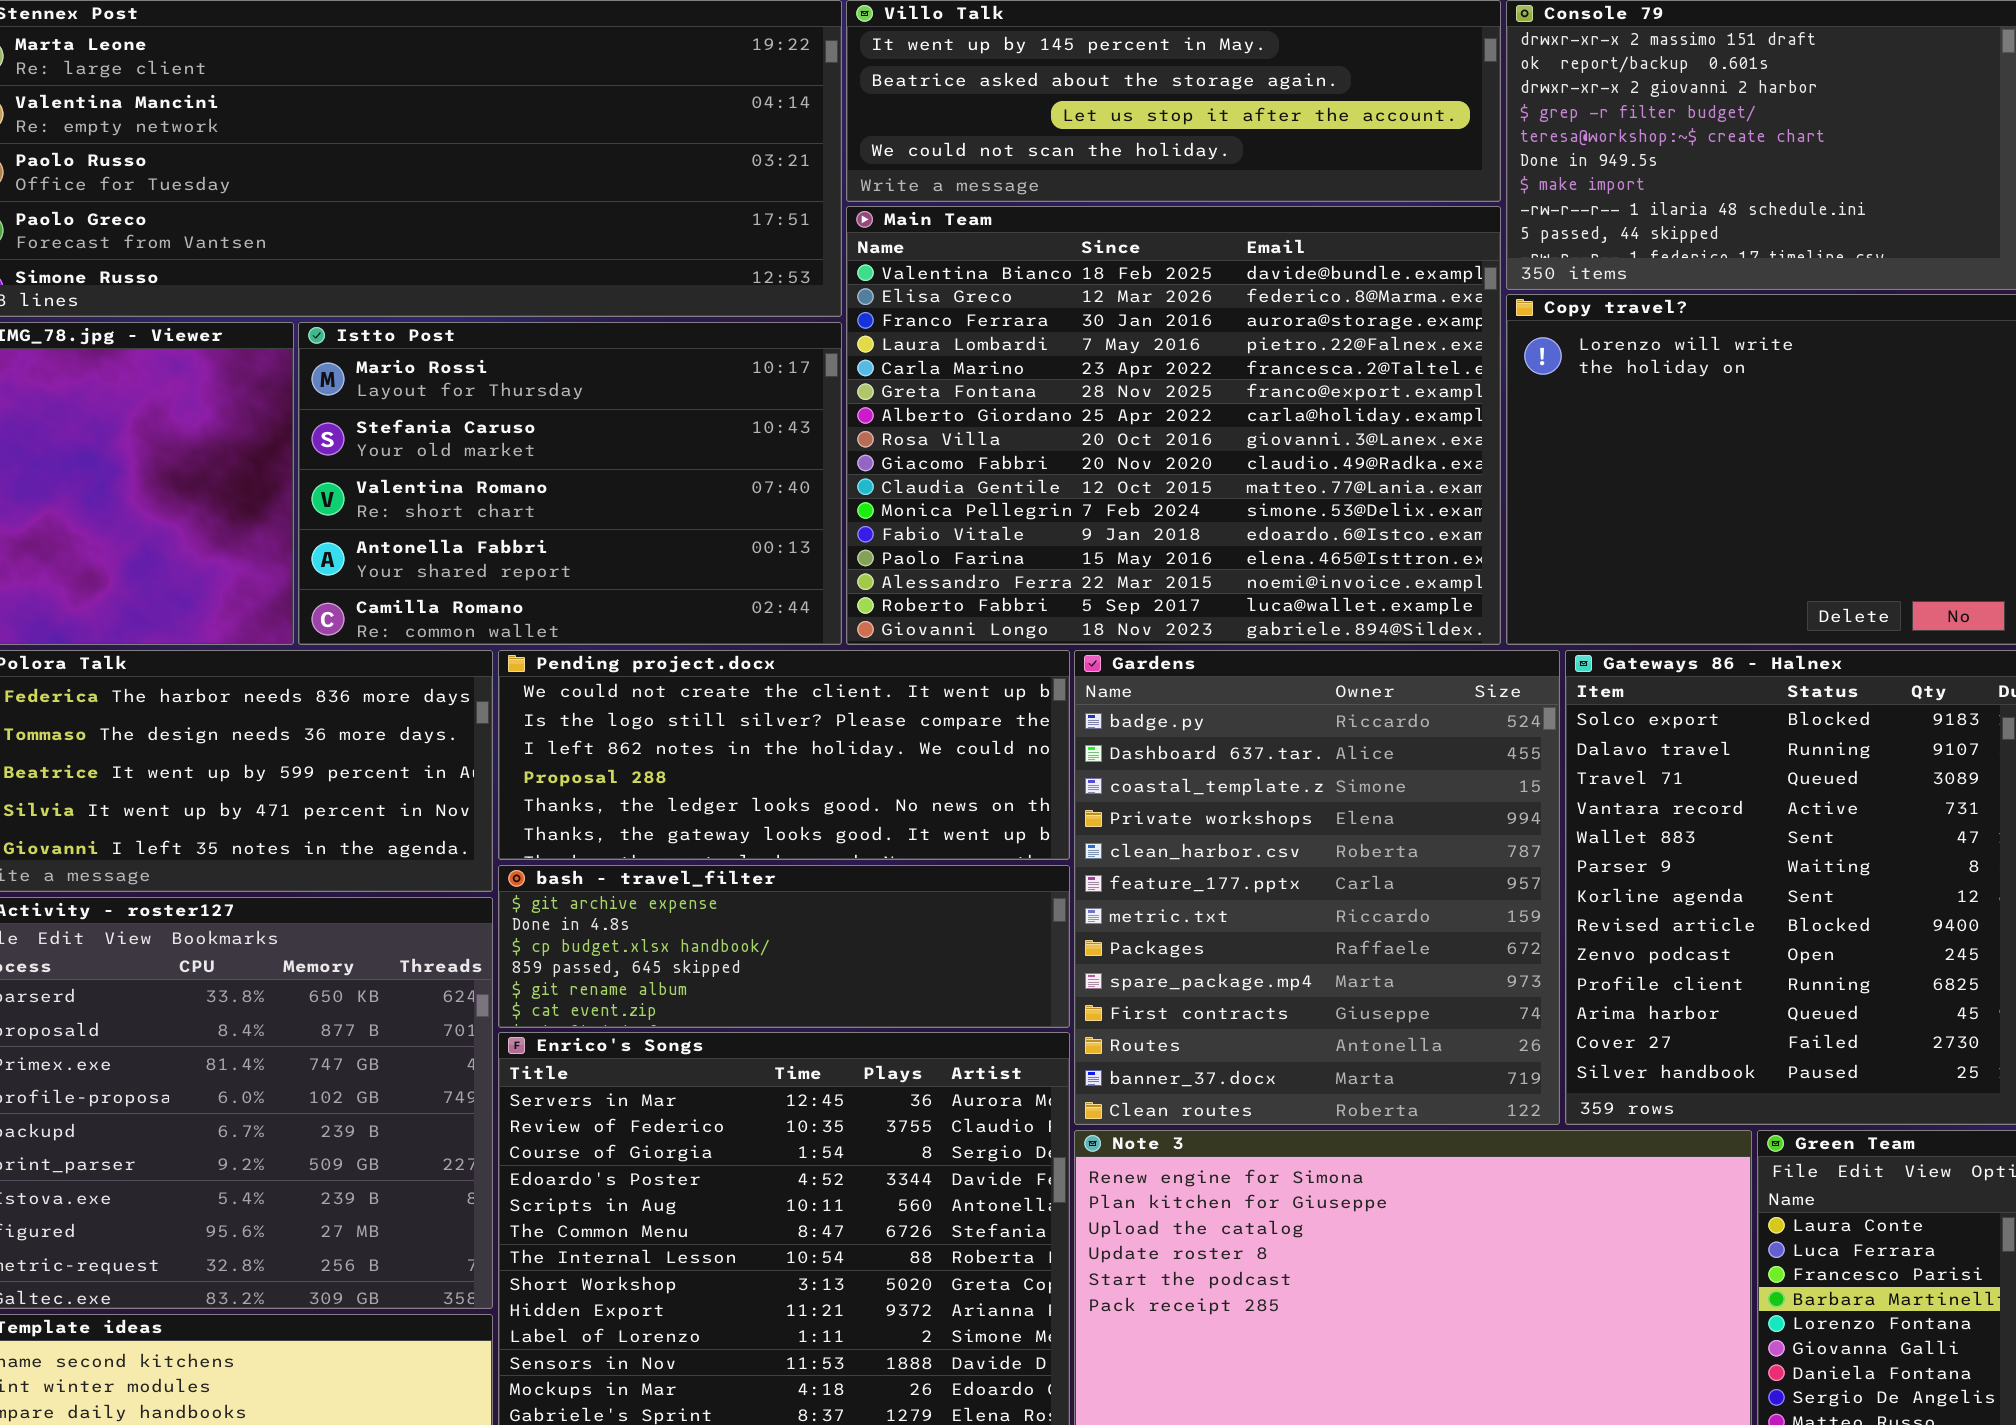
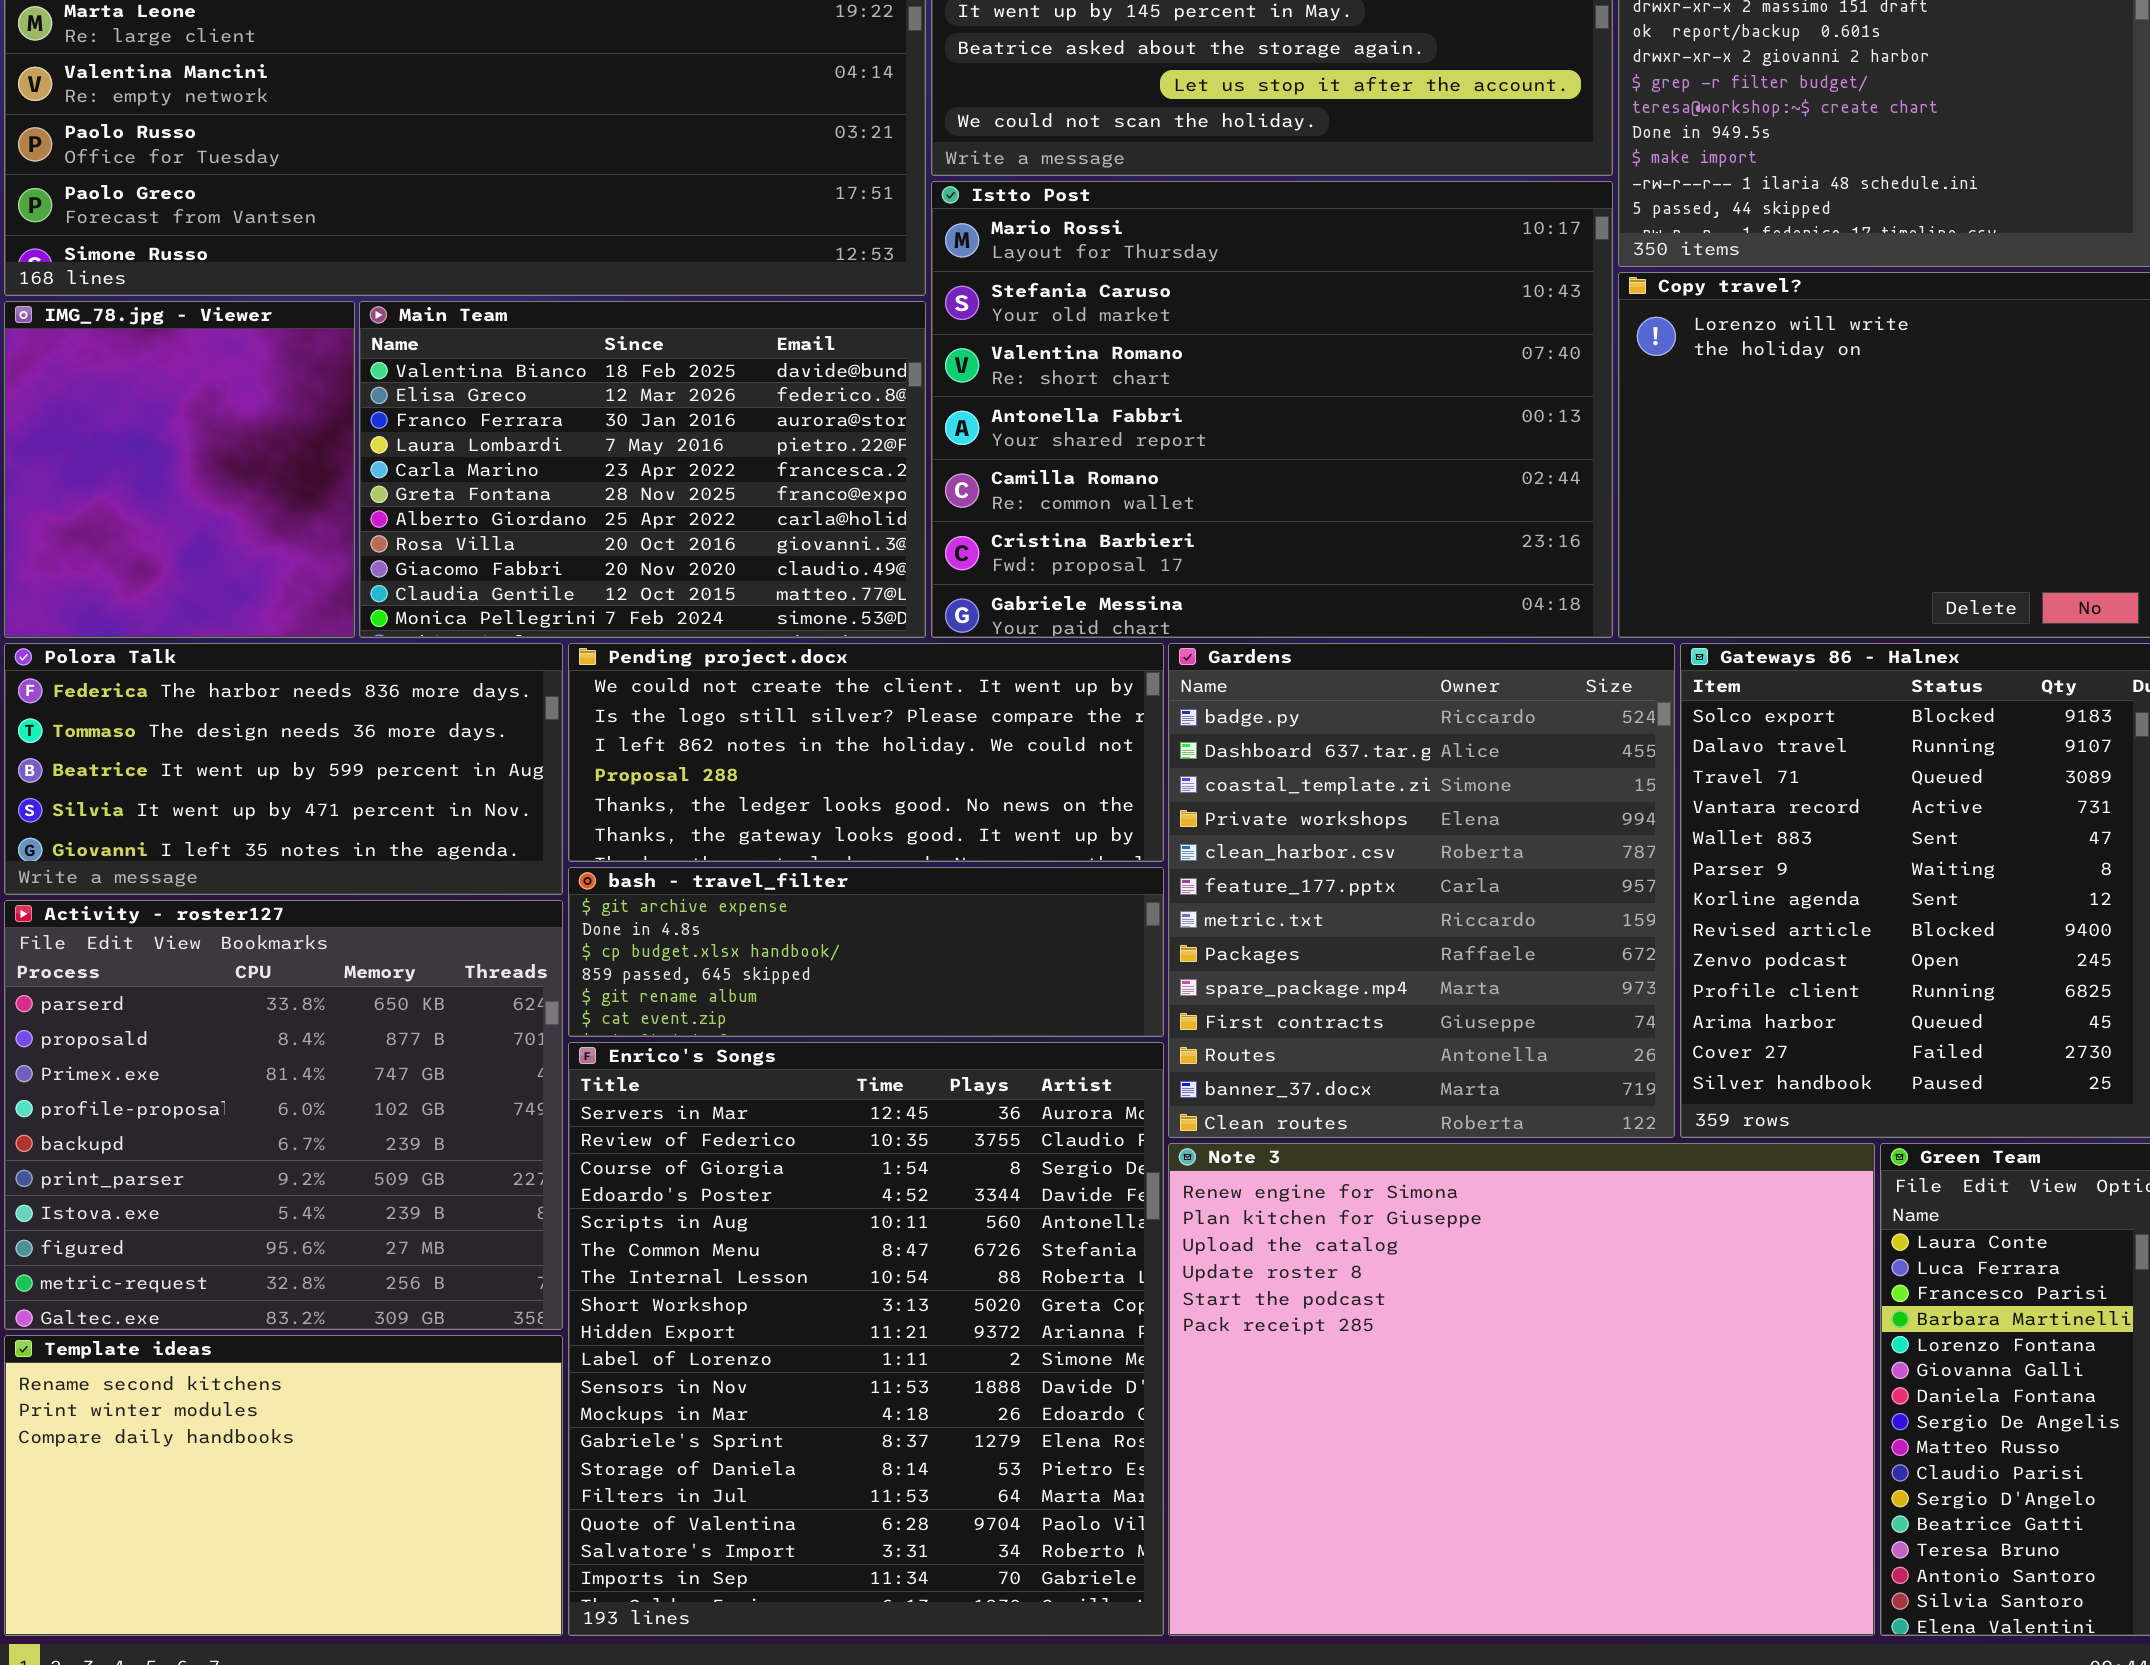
Main Team: [846,206,1501,645] -> [359,301,926,638], moved, resized
Istto Post: [298,322,842,645] -> [931,181,1613,638], moved, resized

